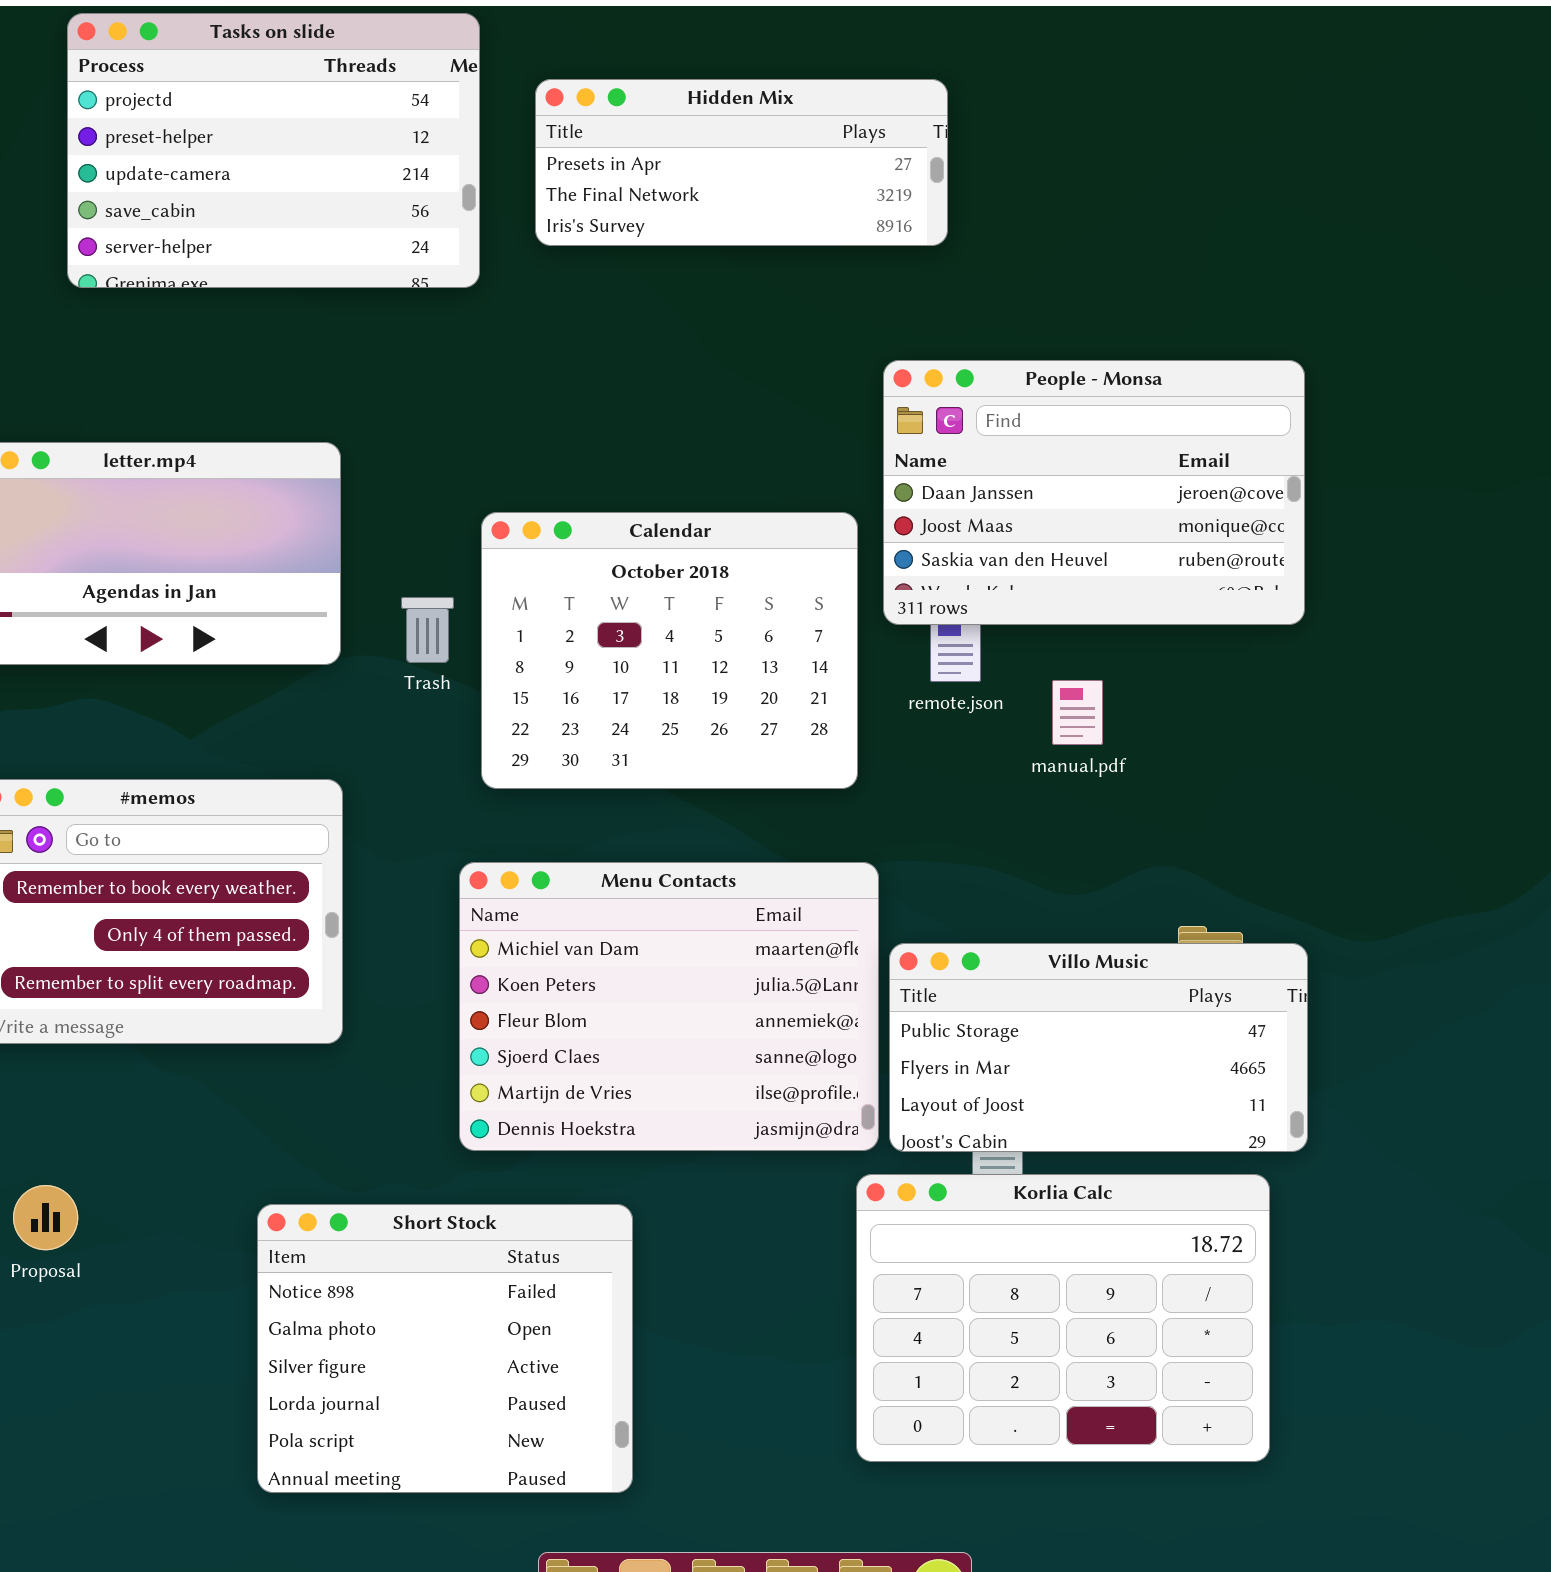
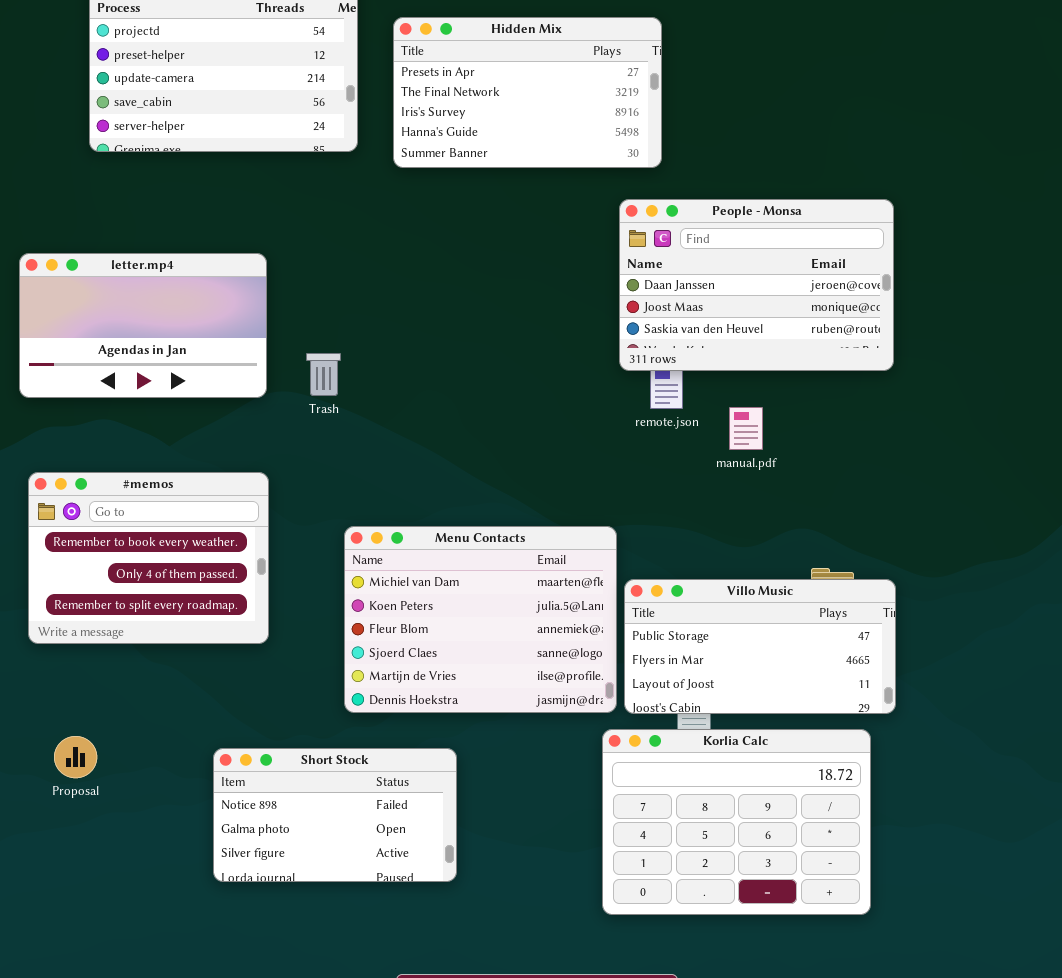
Hidden Mix: [535,79,948,246] -> [393,17,662,168], resized
Calendar: [481,512,858,789] -> none, closed
Short Stock: [257,1204,633,1493] -> [213,748,457,882], resized

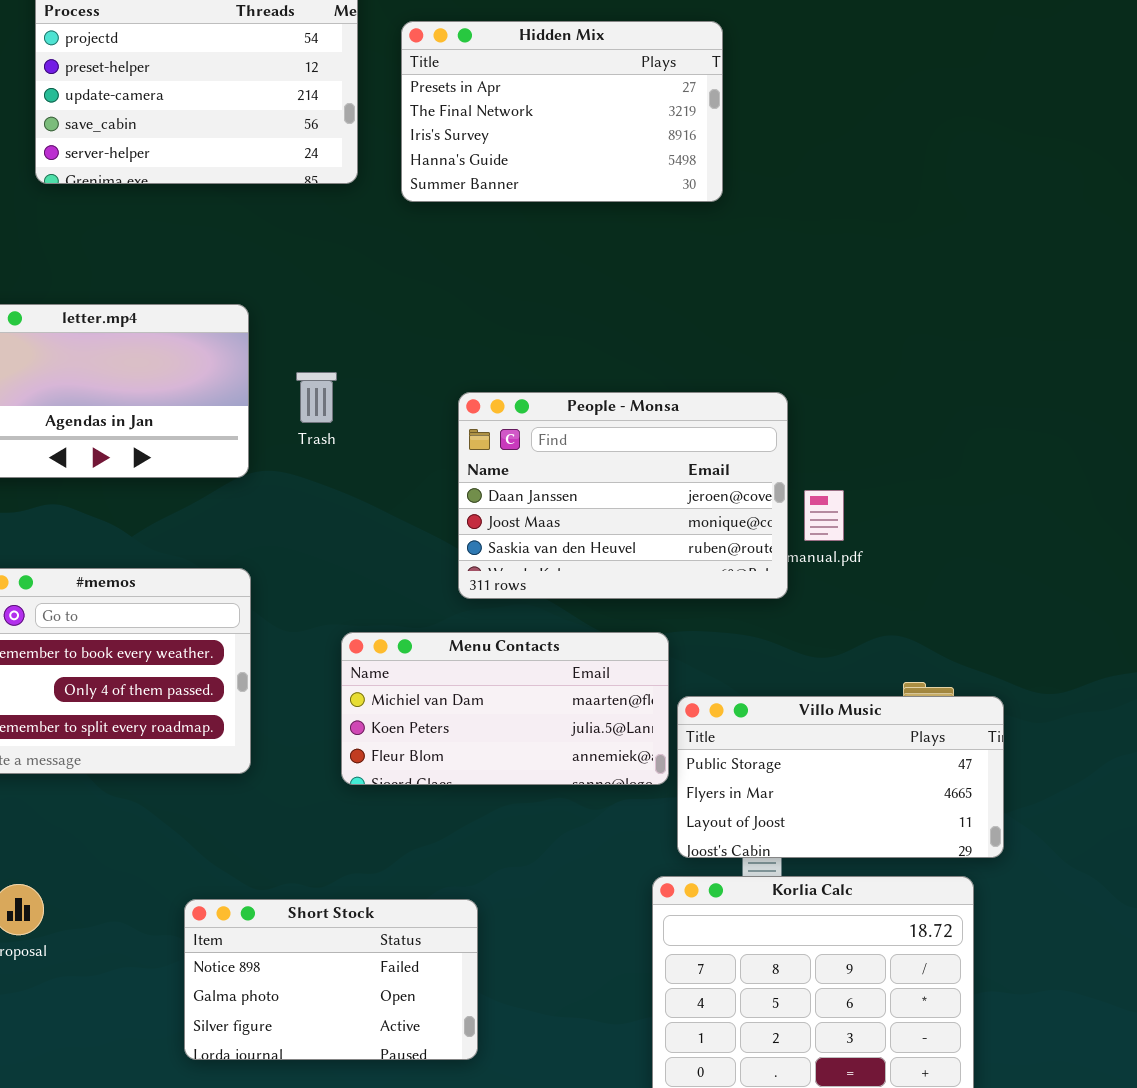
People - Monsa: [619,199,894,371] -> [458,392,788,599], moved
Trash: [306,353,341,396] -> [296,372,337,423], moved
Menu Contacts: [344,526,617,713] -> [341,632,669,785], resized

